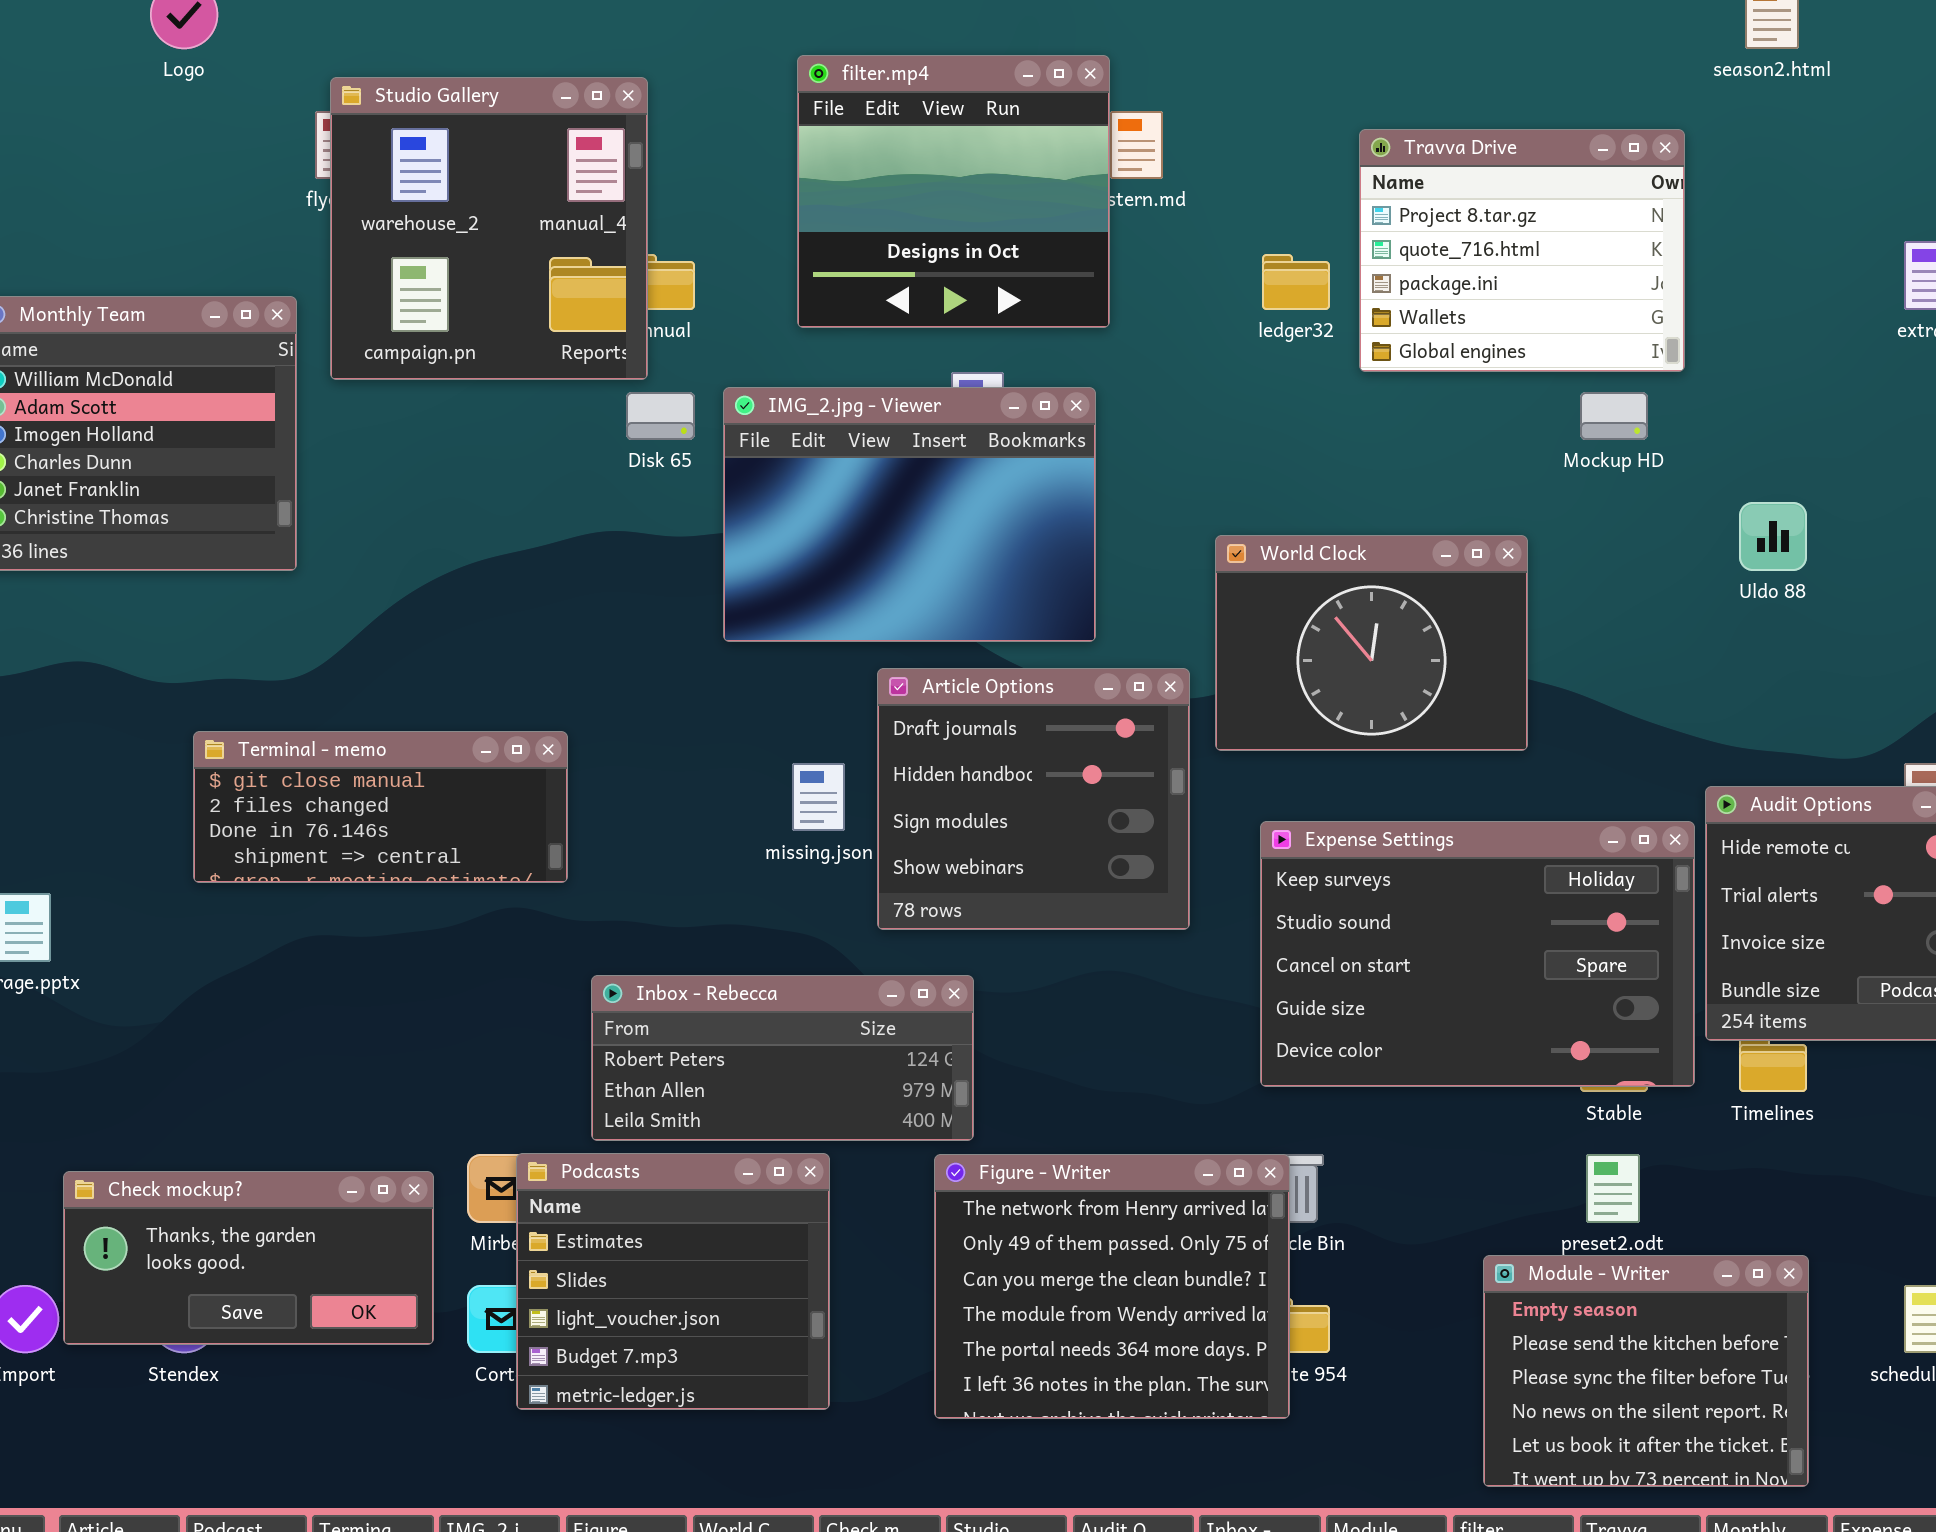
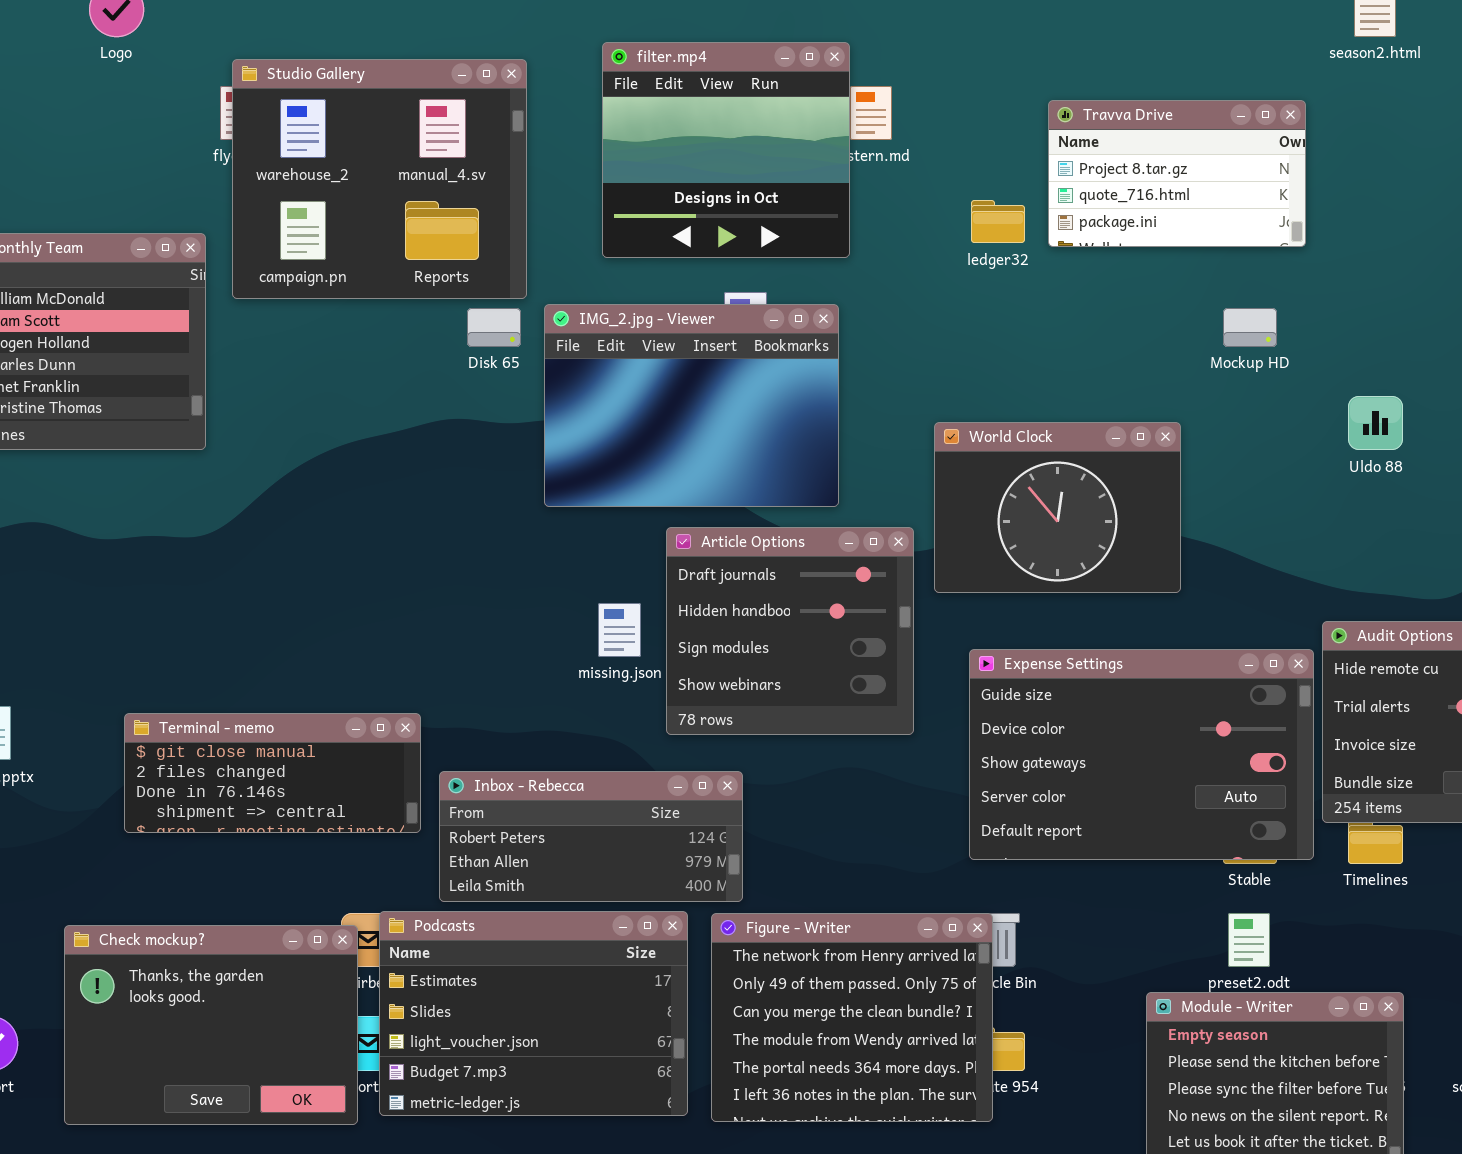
Studio Gallery: [330,77,648,380] -> [232,59,527,299], resized
Travva Drive: [1359,129,1685,372] -> [1048,100,1306,247], resized
Terminal - memo: [193,731,568,883] -> [124,713,421,833], moved
Expense Settings: [1260,821,1695,1087] -> [969,649,1314,860], scrolled down 3 rows
Podcasts: [516,1153,830,1410] -> [379,911,688,1116], resized
Check mockup?: [63,1171,434,1345] -> [64,925,358,1125], moved, resized

